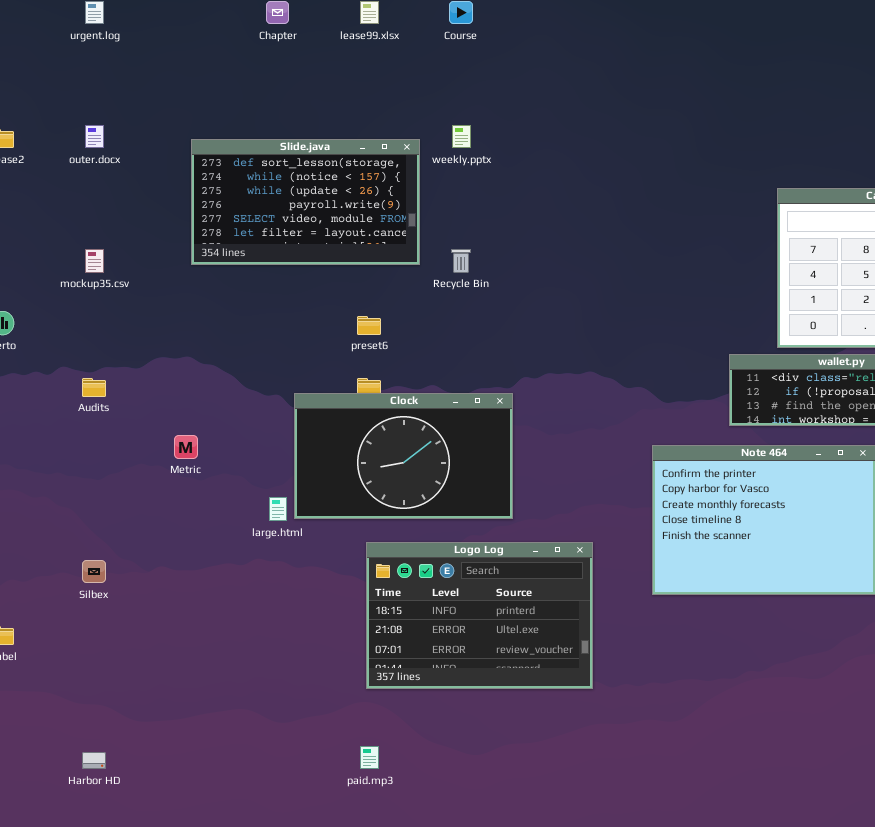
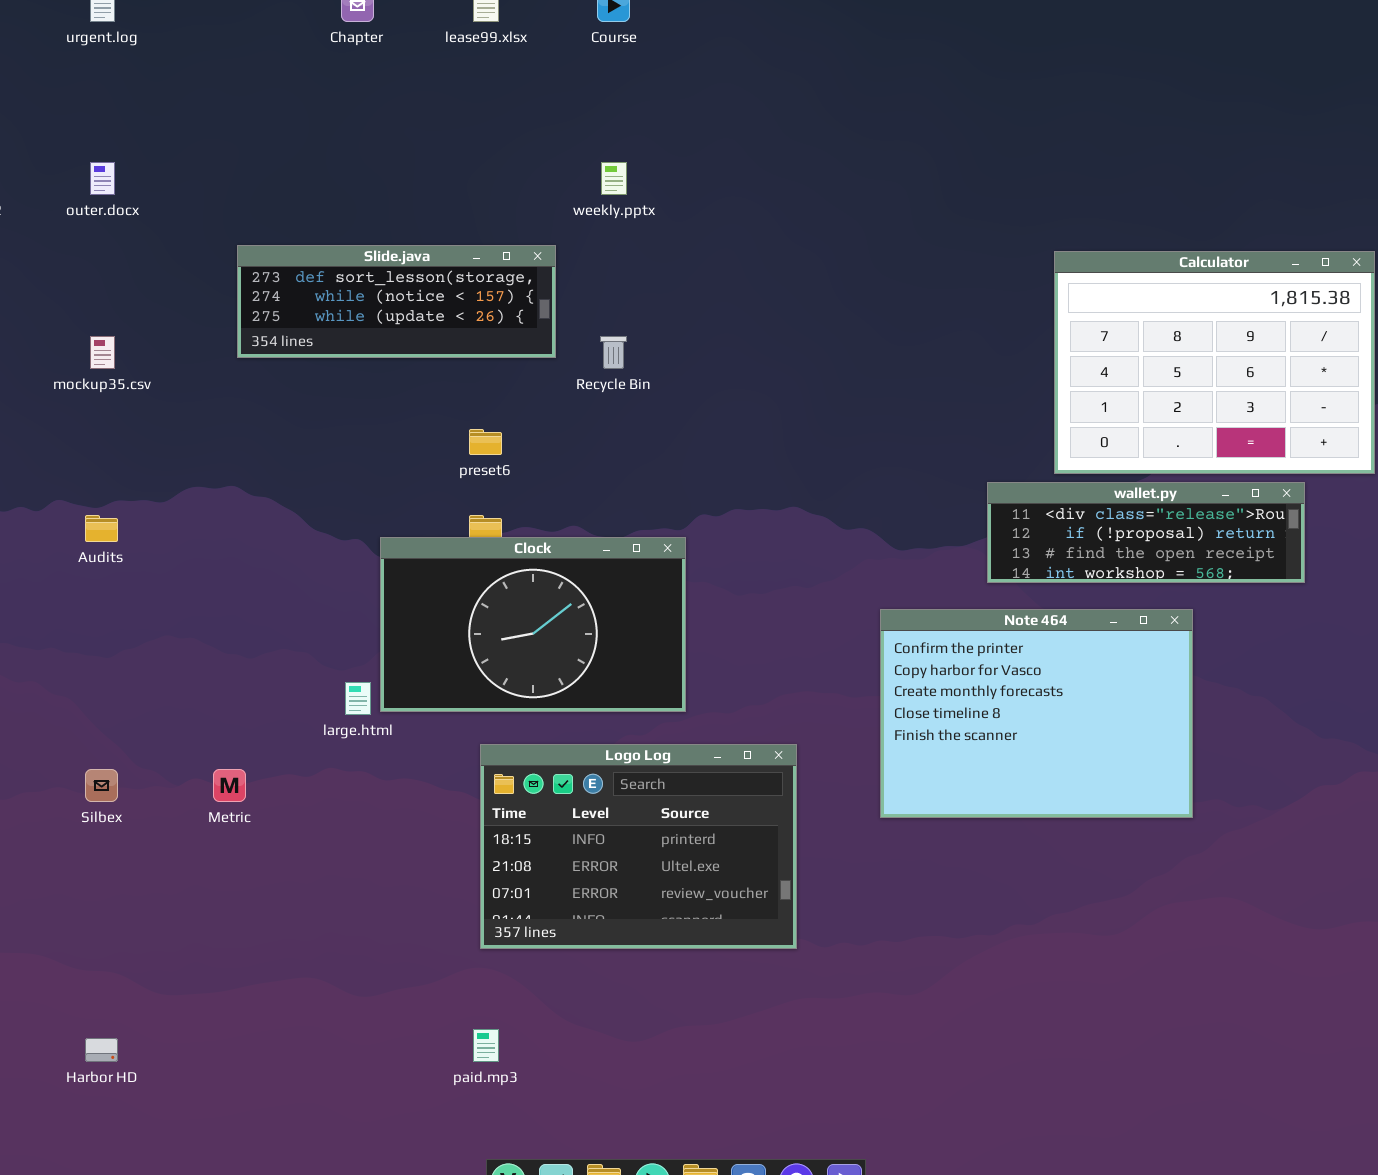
Slide.java: [191,139,420,265] -> [237,245,556,358], resized
Metric: [174,435,198,459] -> [213,769,246,802], moved

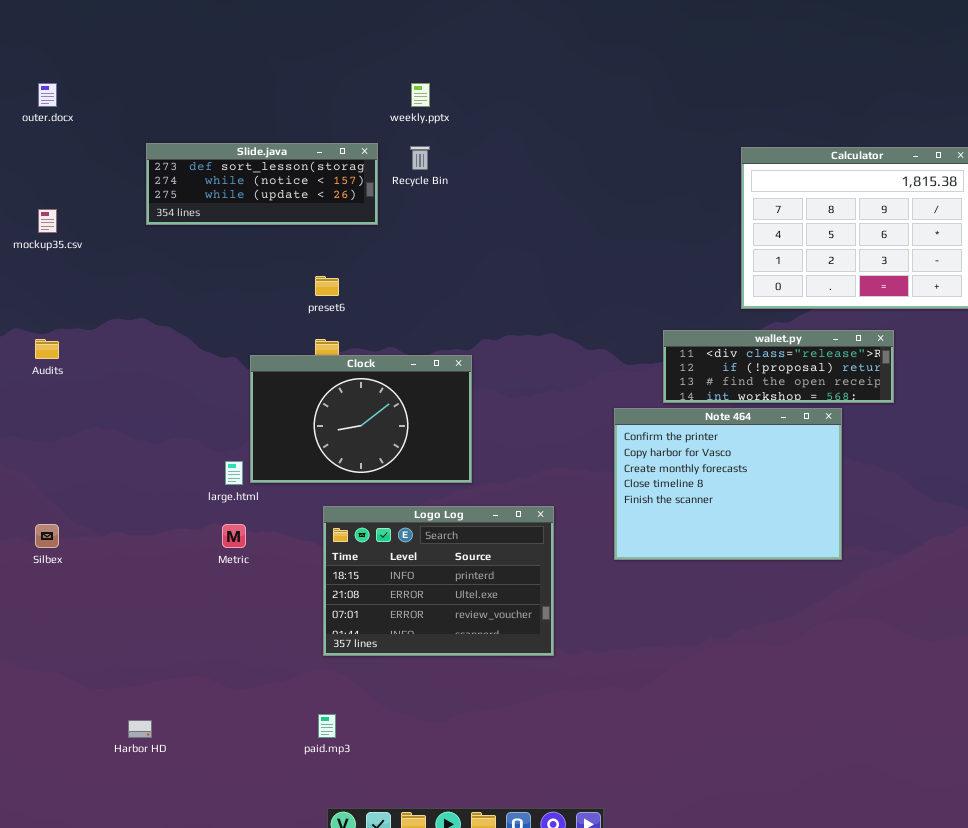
Recycle Bin: [600,336,627,369] -> [410,146,430,170], moved
wallet.py: [987,482,1305,583] -> [663,330,894,403], moved
Metric: [213,769,246,802] -> [222,524,246,548], moved
Harbor HD: [85,1038,118,1062] -> [128,720,152,738], moved

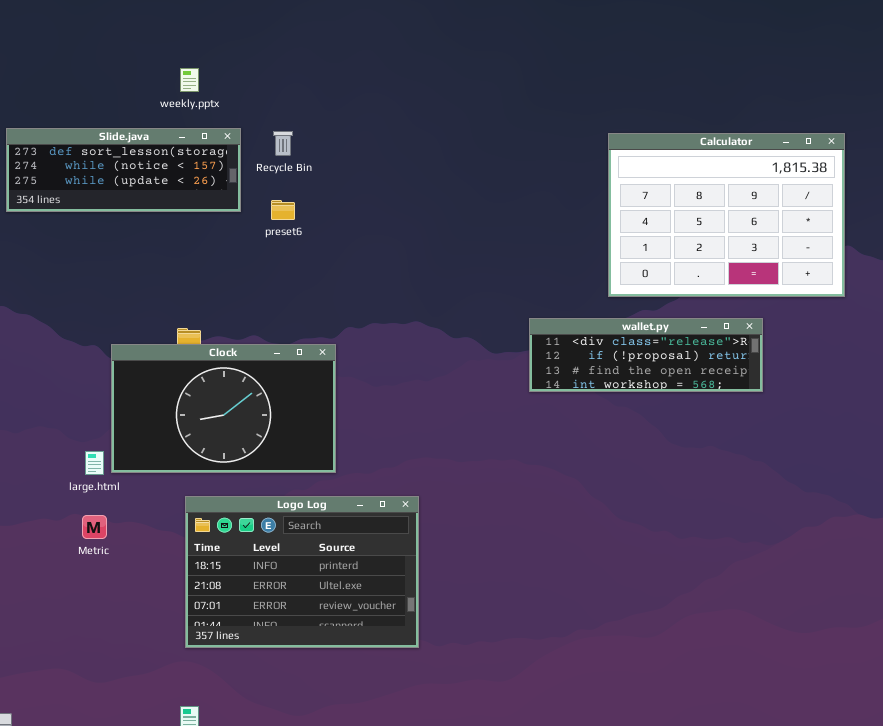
weekly.pptx: [411,83,430,107] -> [180,68,199,92], moved
preset6: [315,276,339,296] -> [271,200,295,220], moved
Note 464: [614,408,842,560] -> none, closed

